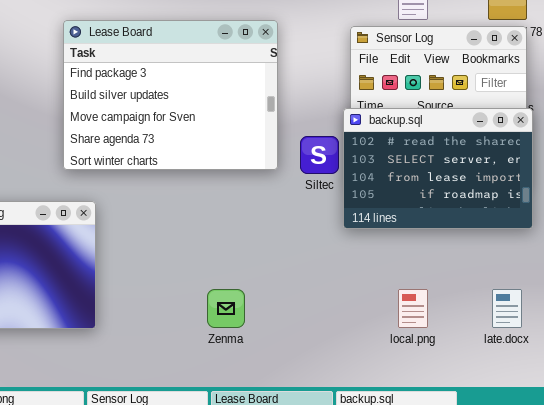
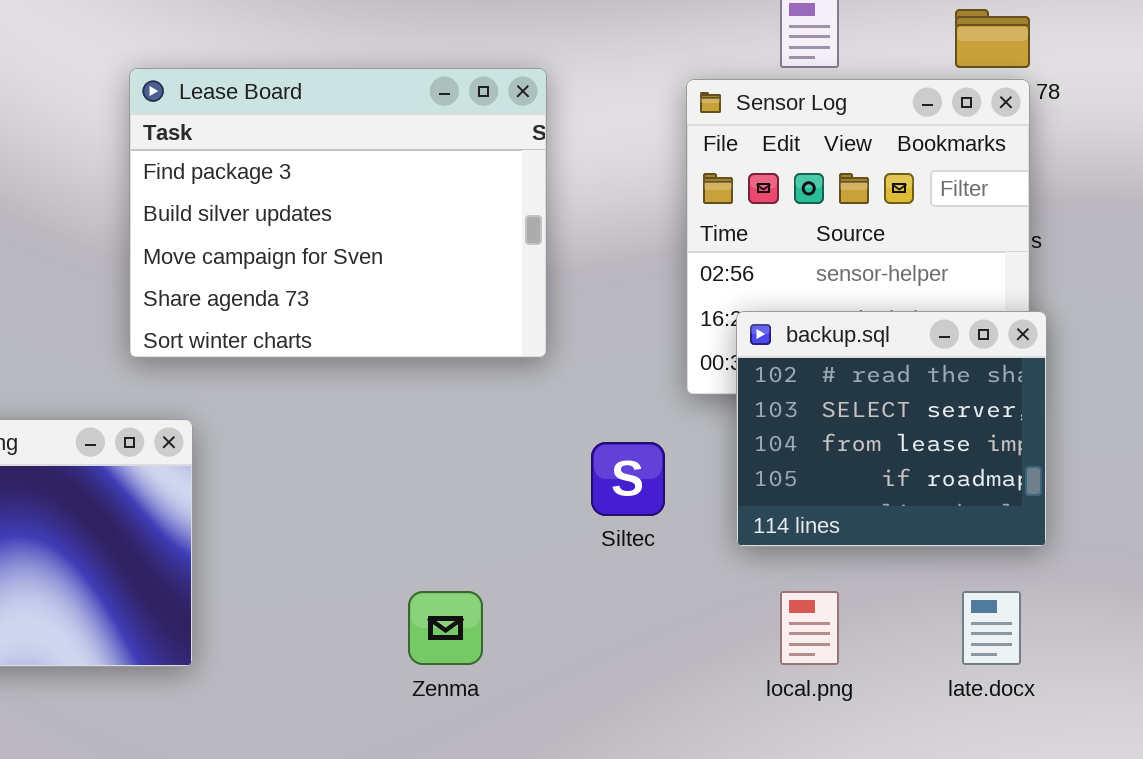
backup.sql: [343,108,533,229] -> [736,311,1047,547], moved, resized
Siltec: [300,136,339,174] -> [591,442,665,516], moved

